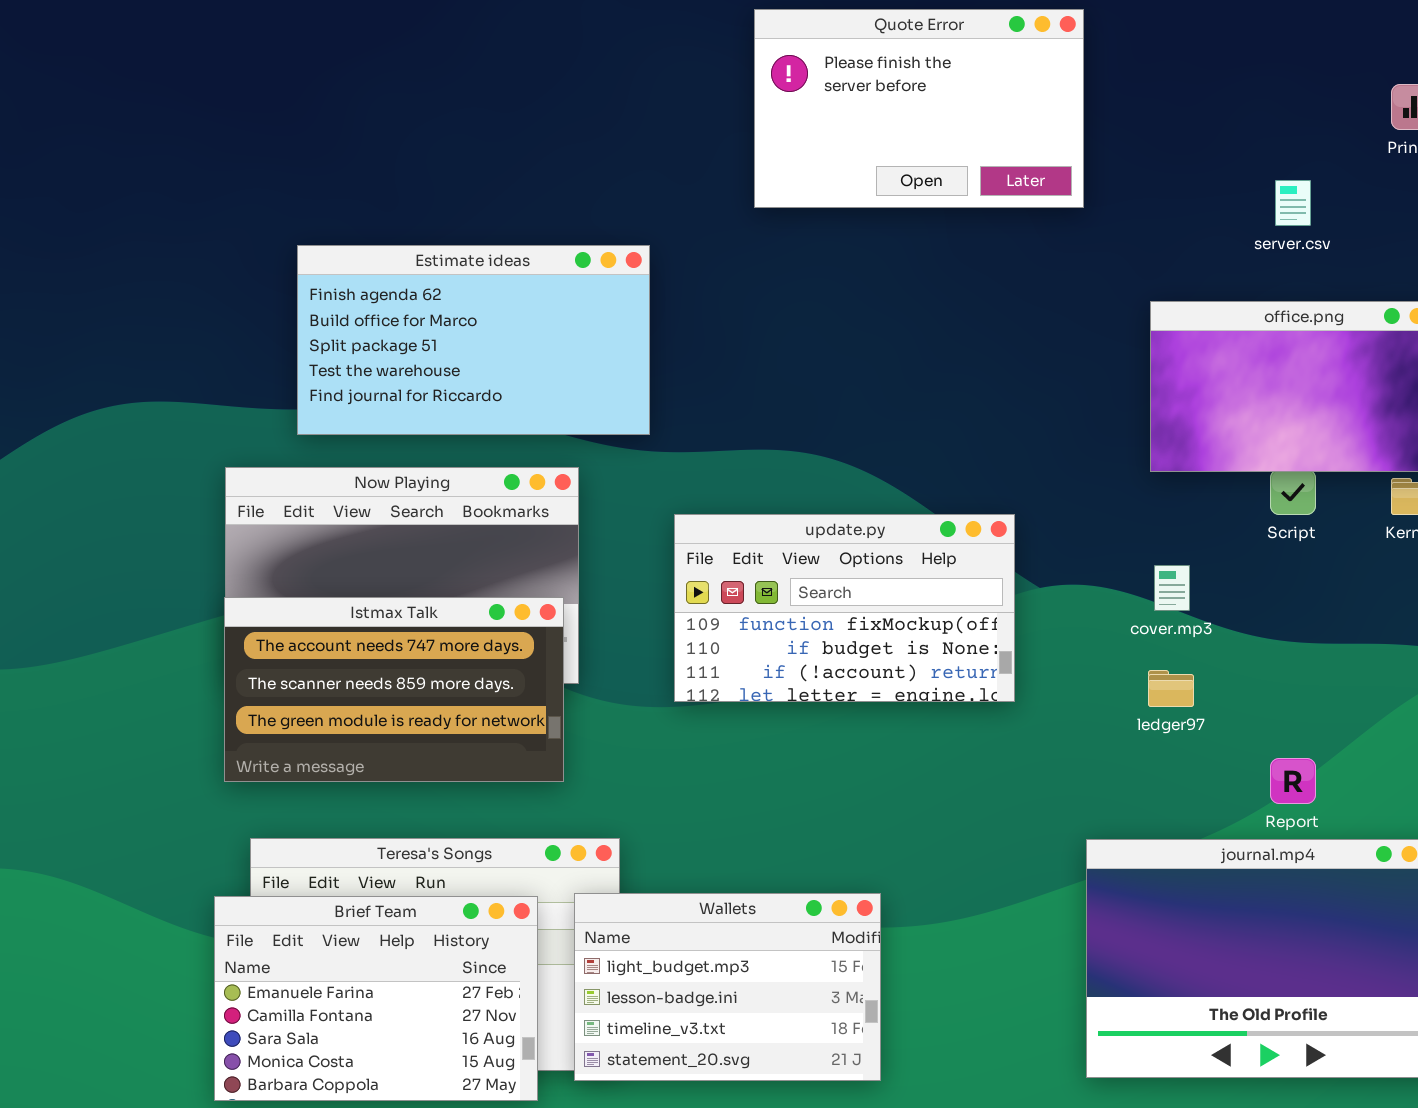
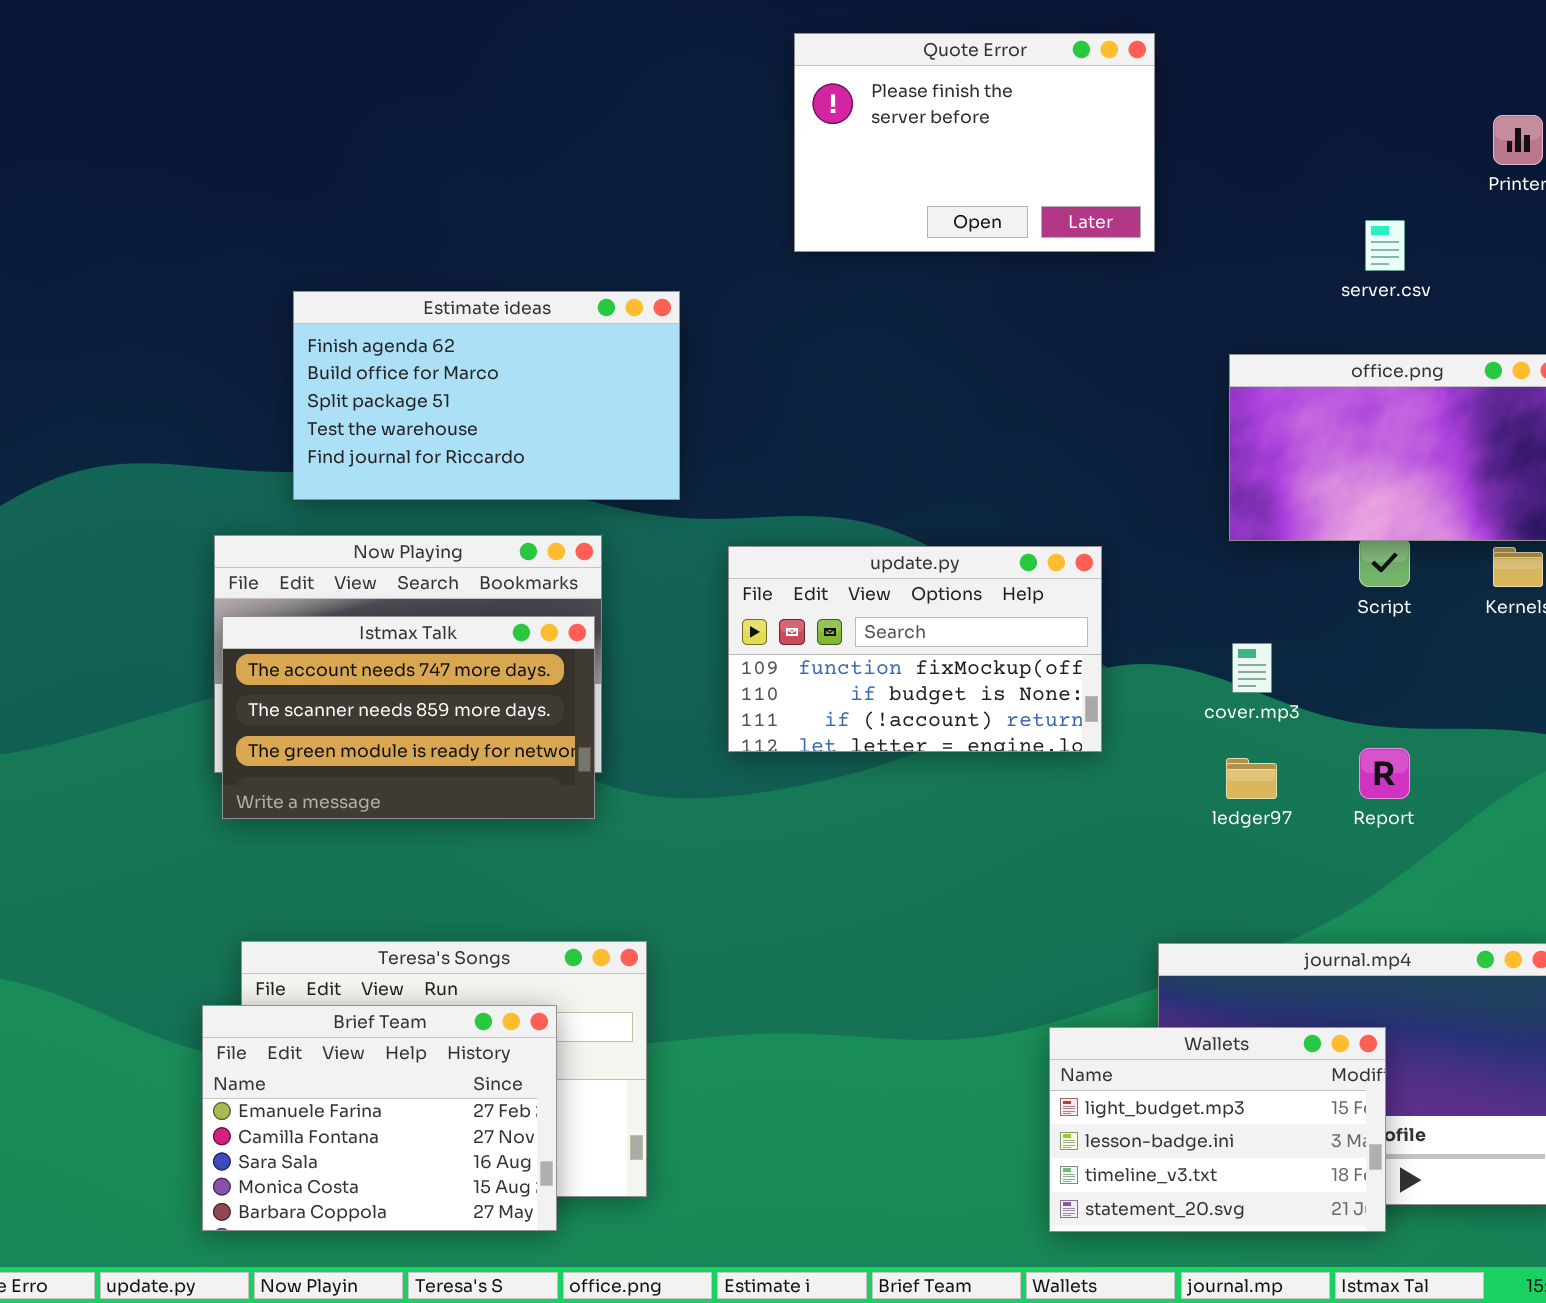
update.py: [674,514,1015,702] -> [728,546,1102,752], moved
Istmax Talk: [224,597,564,782] -> [222,616,595,819], moved
Report: [1270,758,1316,804] -> [1359,748,1410,799], moved
Wallets: [574,893,881,1081] -> [1049,1027,1386,1232], moved

